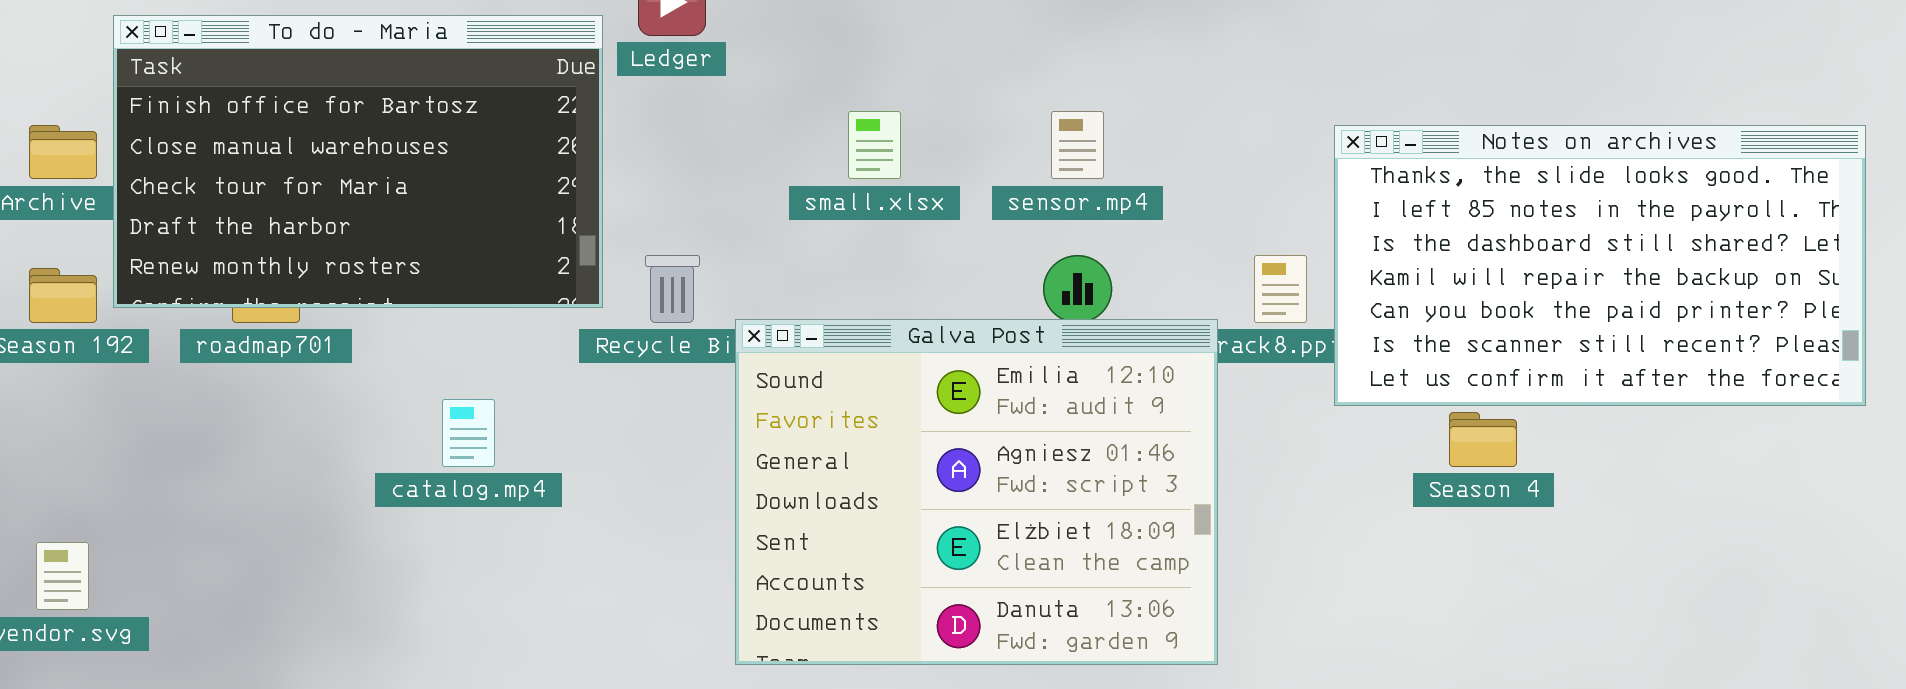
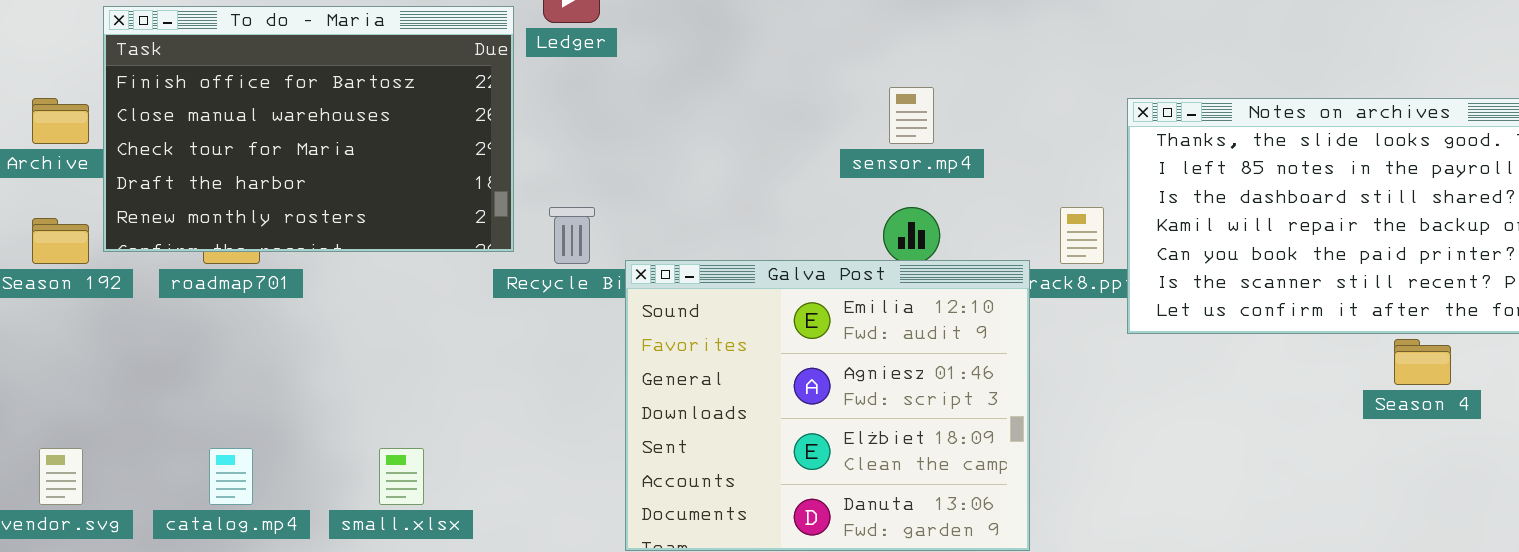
small.xlsx: [848,111,901,179] -> [379,448,424,505], moved
catalog.mp4: [442,399,495,467] -> [209,448,253,505], moved
Season 4: [1449,412,1517,467] -> [1394,339,1451,385], moved

